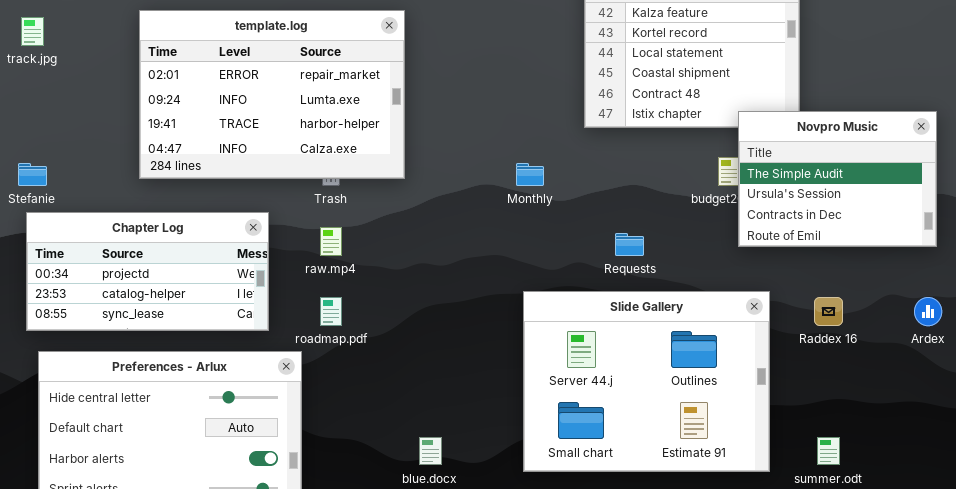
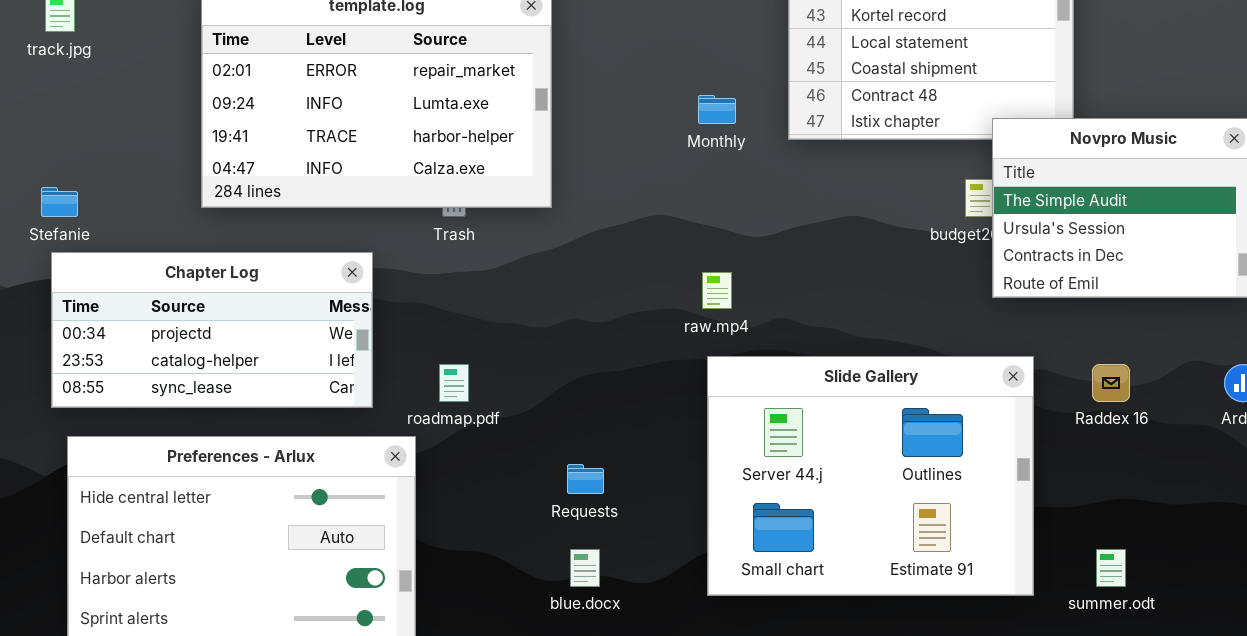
Monthly: [516,163,544,186] -> [698,95,736,124], moved
raw.mp4: [320,227,342,256] -> [702,272,732,309], moved
Requests: [615,233,644,256] -> [567,464,604,494], moved

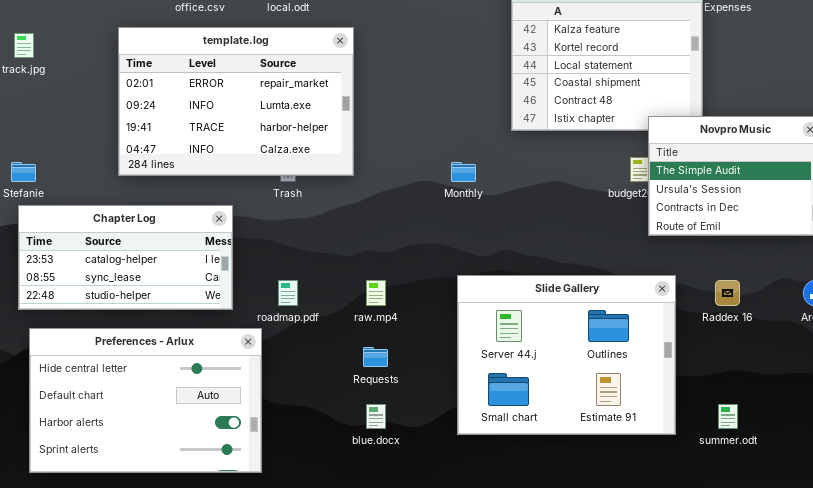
Monthly: [698,95,736,124] -> [451,162,476,182], moved
Chapter Log: [51,252,373,408] -> [18,205,233,310], scrolled down 1 row
raw.mp4: [702,272,732,309] -> [366,280,386,306], moved

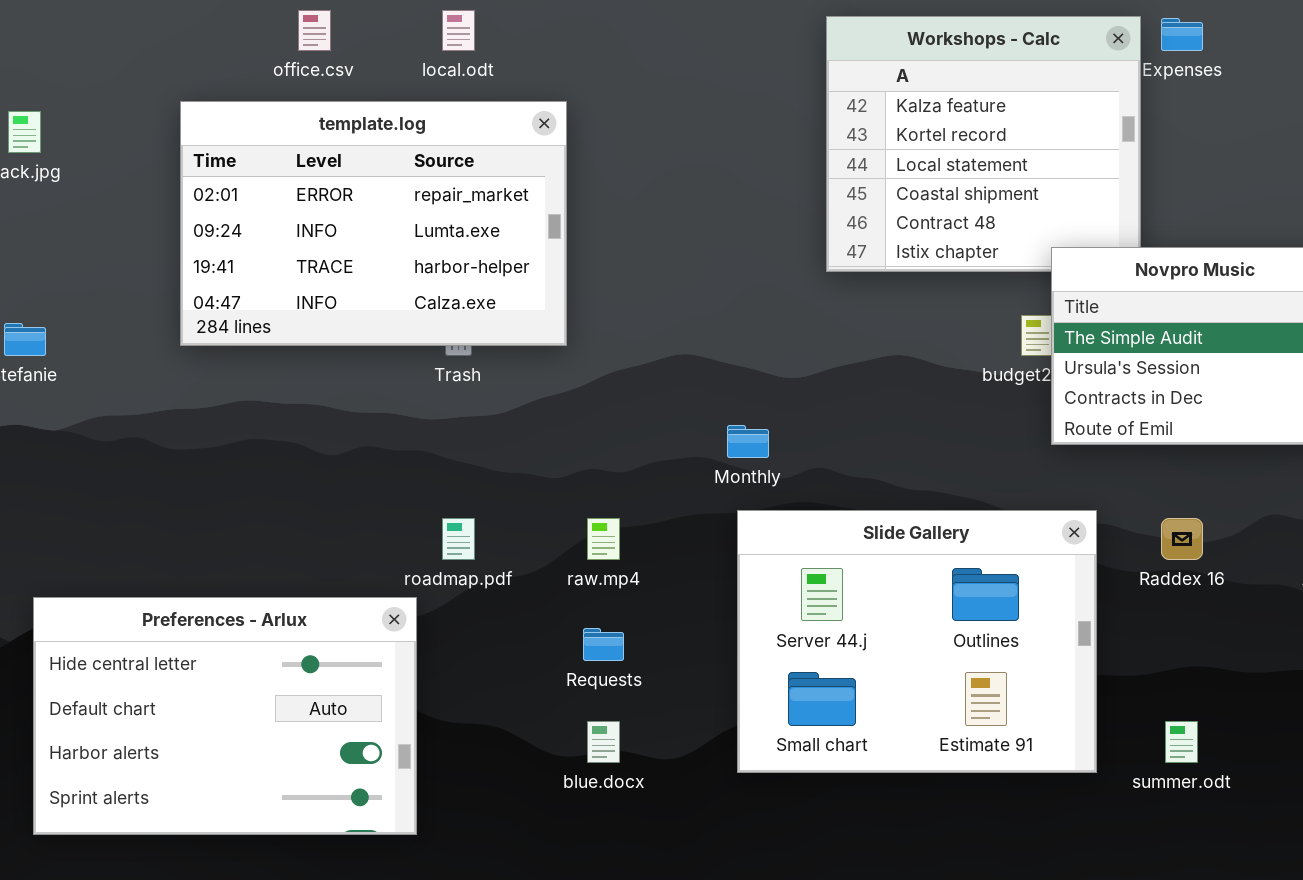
Monthly: [451,162,476,182] -> [727,425,769,458], moved
Chapter Log: [18,205,233,310] -> none, closed

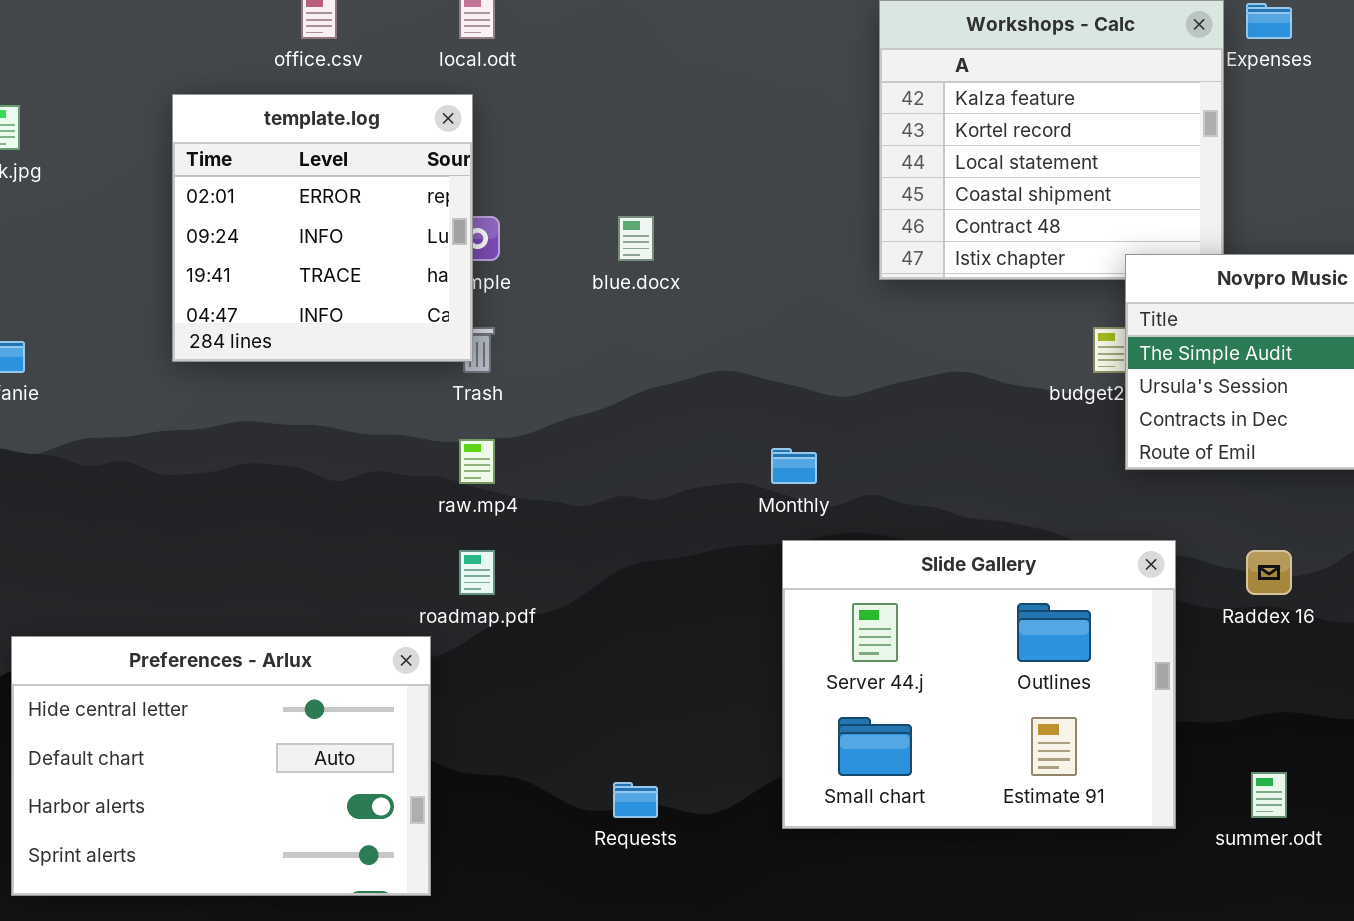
template.log: [180,101,567,346] -> [172,94,473,362], resized
raw.mp4: [587,518,620,560] -> [459,439,495,484], moved
Requests: [583,628,624,661] -> [613,782,658,818], moved
blue.docx: [587,721,620,763] -> [618,216,654,261], moved

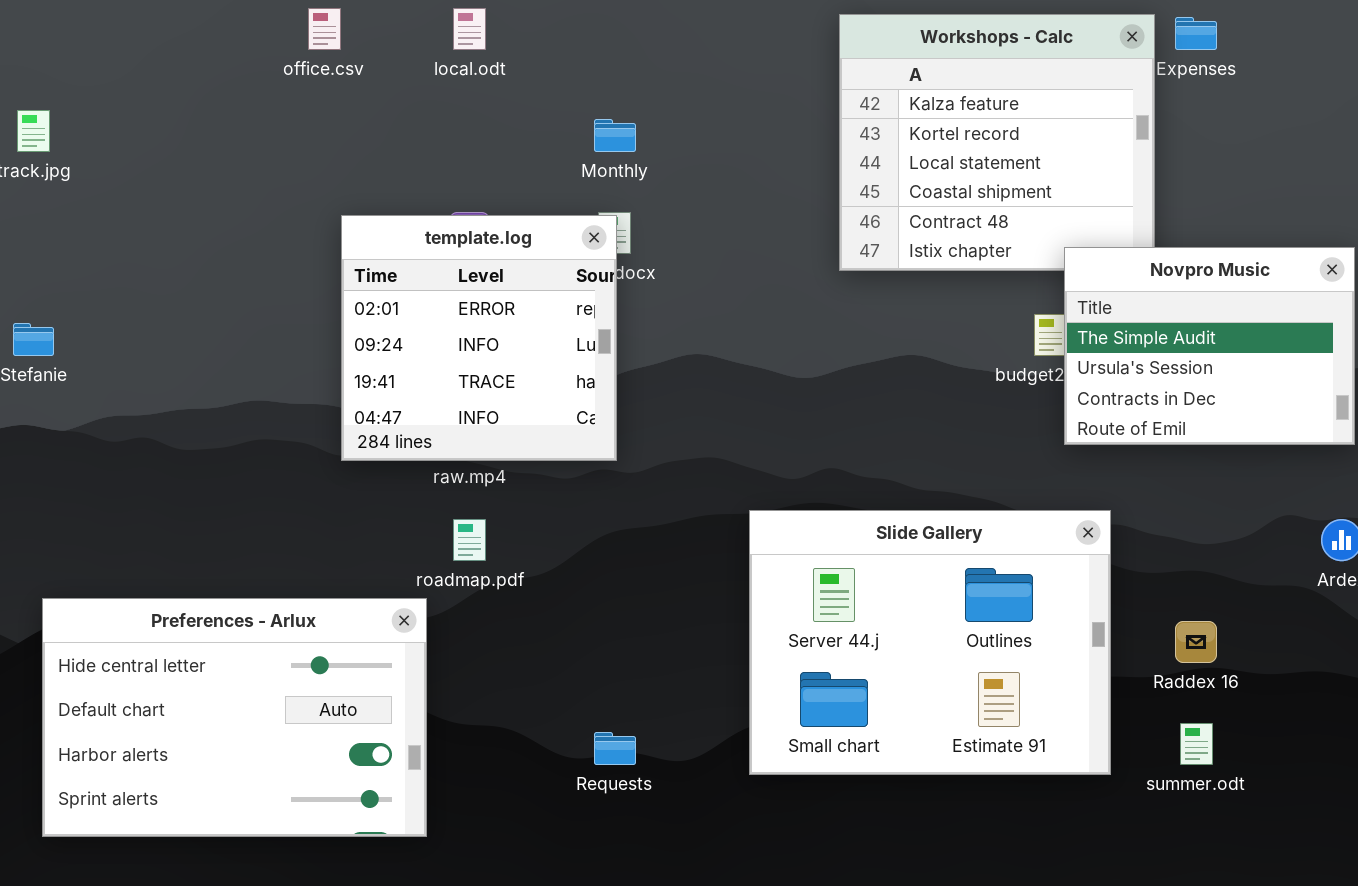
template.log: [172,94,473,362] -> [341,215,617,461], moved
Monthly: [771,448,817,484] -> [594,119,636,152], moved
Raddex 16: [1246,550,1292,595] -> [1175,621,1217,663], moved

